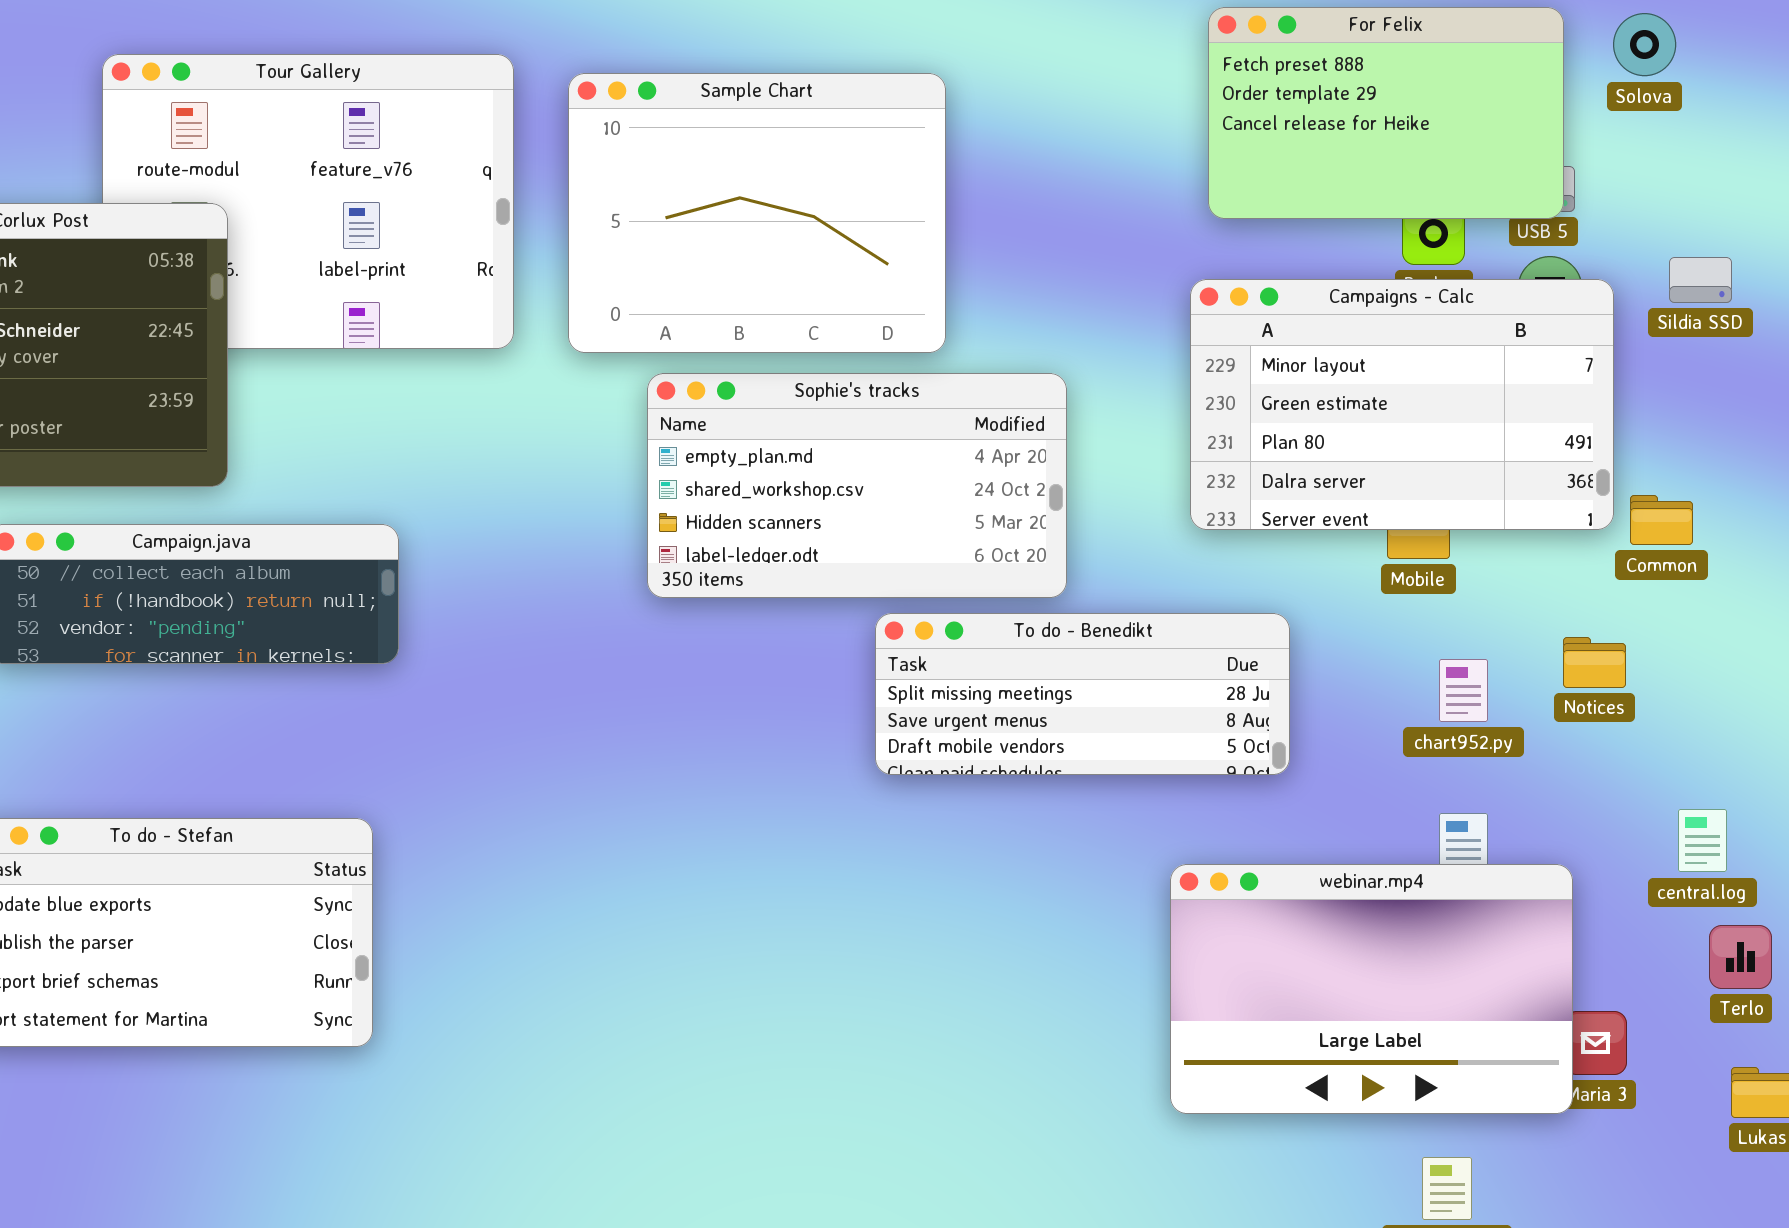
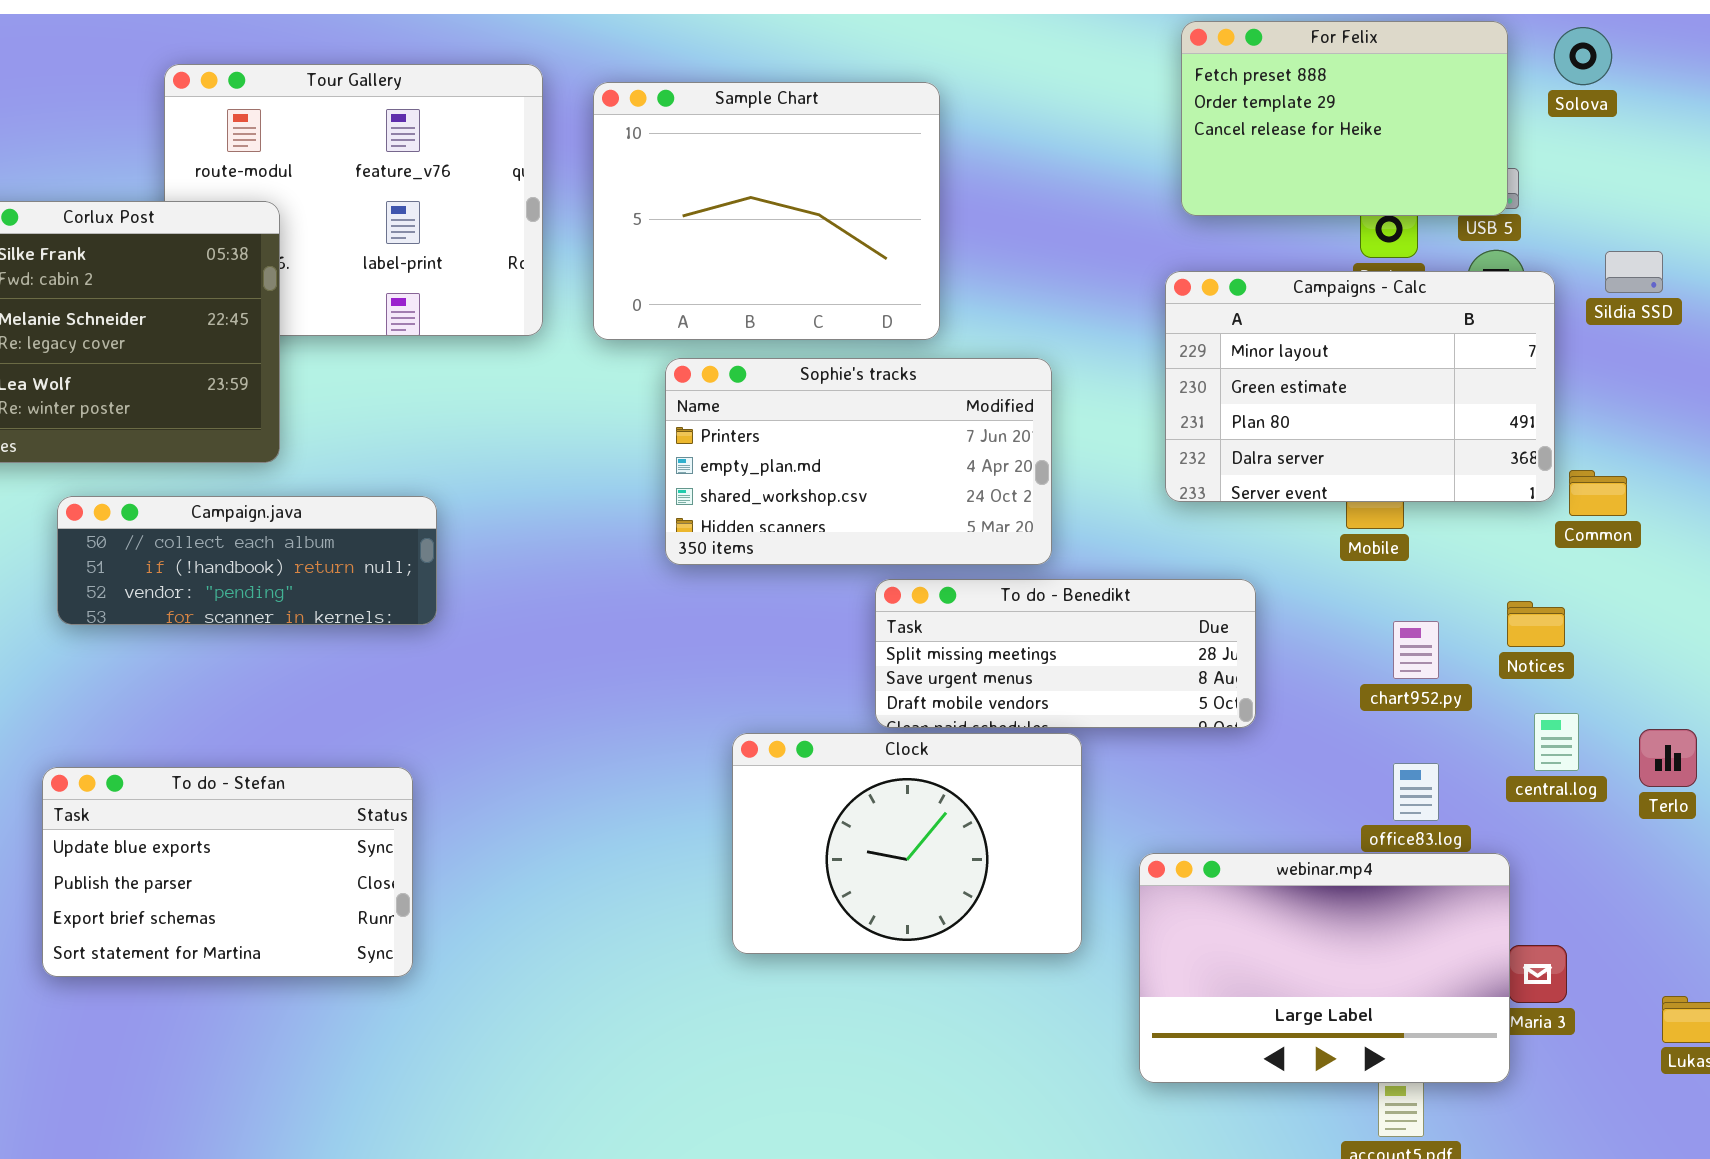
Sophie's tracks: [647,373,1067,598] -> [665,358,1052,565], scrolled up 1 row
Clock: none -> [732,733,1082,954], opened
central.log: [1678,809,1727,872] -> [1534,713,1579,771], moved
webinar.mp4: [1170,864,1573,1114] -> [1139,853,1510,1083], moved
Terlo: [1709,925,1772,989] -> [1639,729,1697,787], moved

